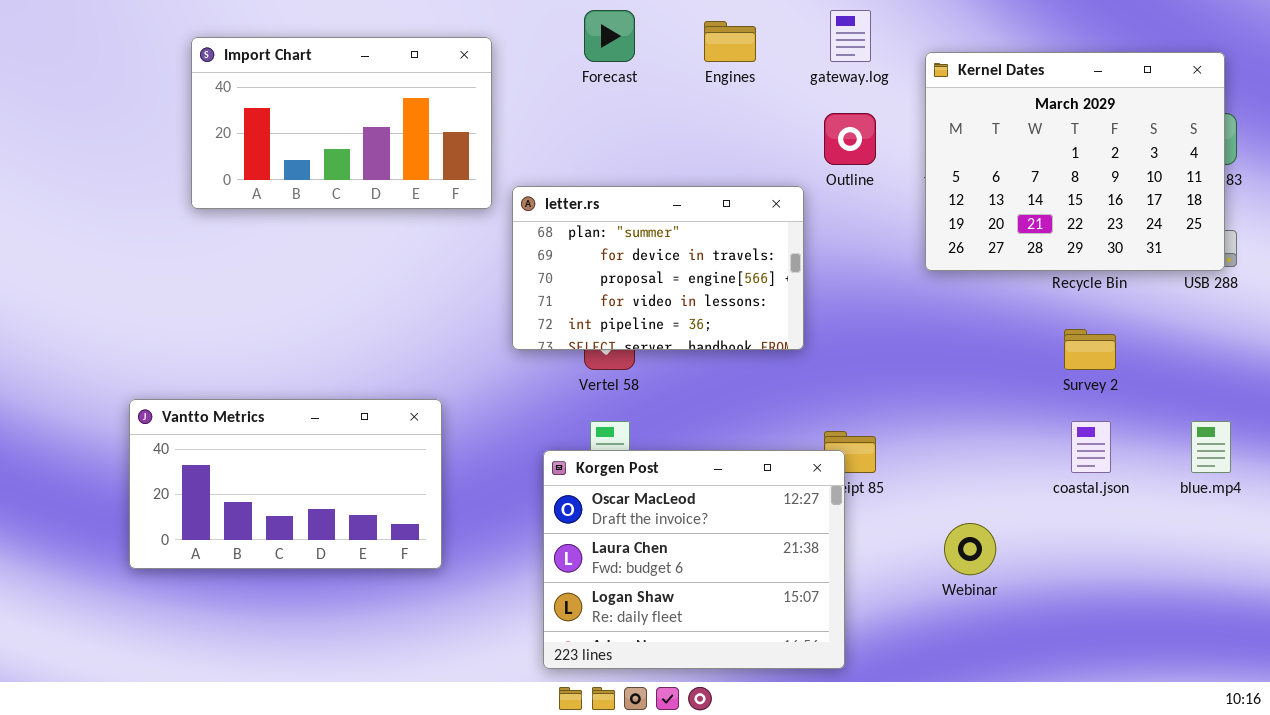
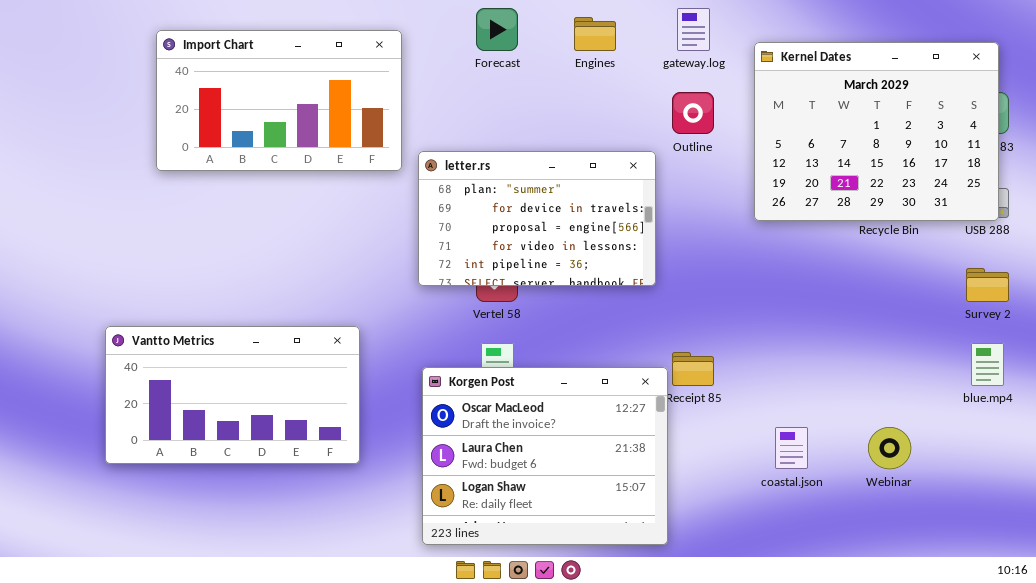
Survey 2: [1064,329,1116,370] -> [966,268,1009,302], moved
coastal.json: [1071,421,1111,473] -> [775,427,808,469], moved
Korgen Post: [543,450,845,669] -> [422,367,668,545], moved
Webinar: [944,523,996,575] -> [868,427,911,469], moved

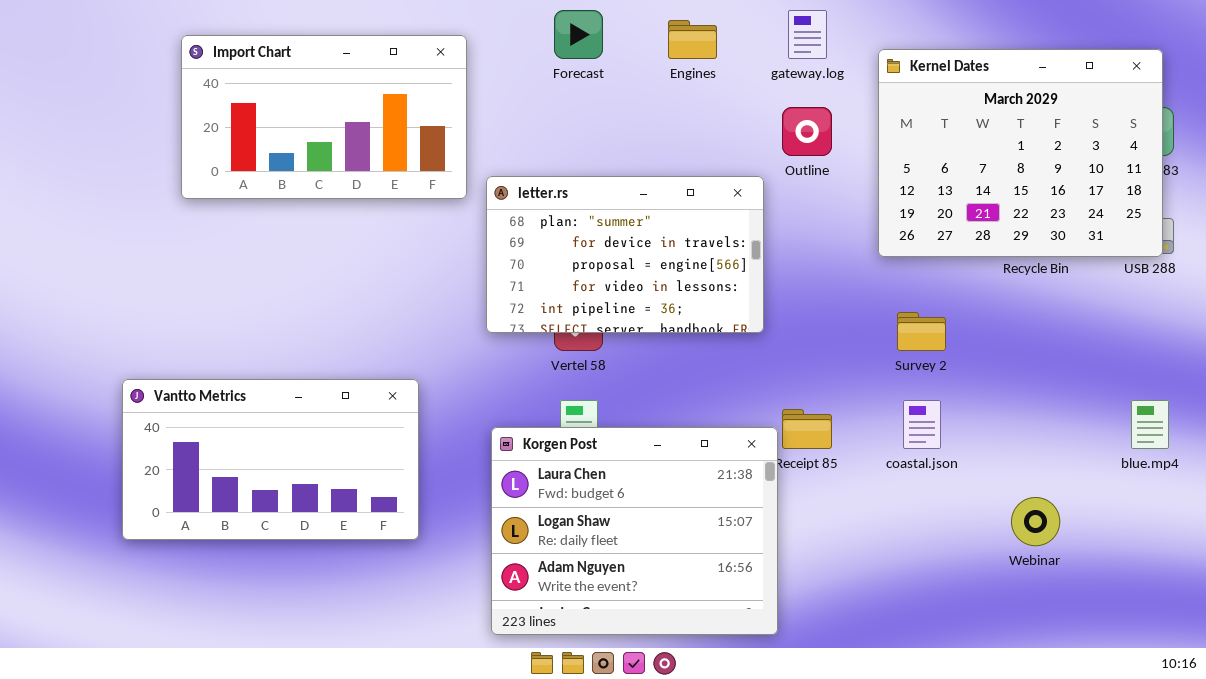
Survey 2: [966,268,1009,302] -> [897,312,946,351], moved
Korgen Post: [422,367,668,545] -> [491,427,778,635], scrolled down 1 row
coastal.json: [775,427,808,469] -> [903,400,941,449], moved

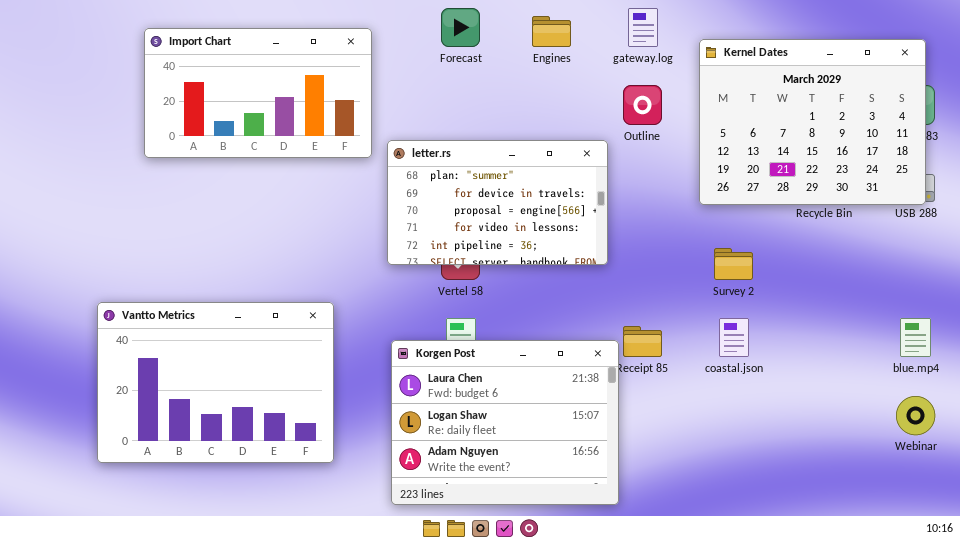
Vantto Metrics: [122,379,419,540] -> [97,302,334,463], resized
Webinar: [1011,497,1060,546] -> [896,396,935,435], moved

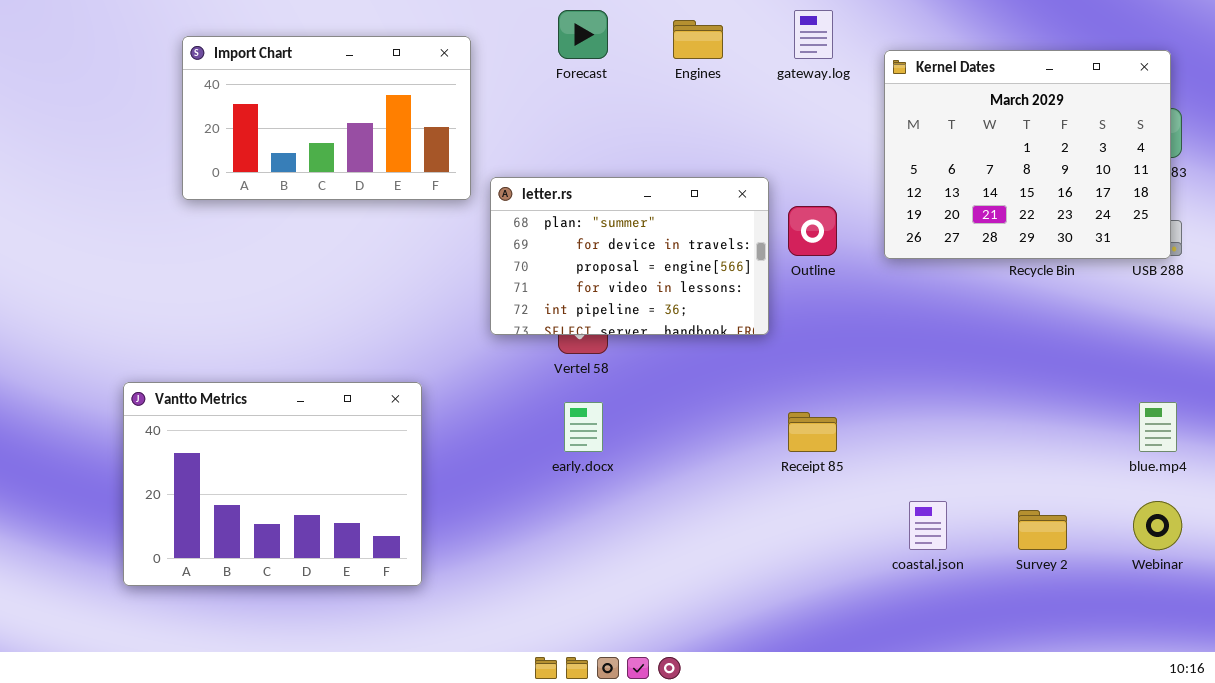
Outline: [623,85,662,125] -> [788,206,837,256], moved
Survey 2: [714,248,753,280] -> [1018,510,1067,550], moved
coastal.json: [719,318,749,357] -> [909,501,947,550], moved
Korgen Post: [391,340,619,505] -> none, closed

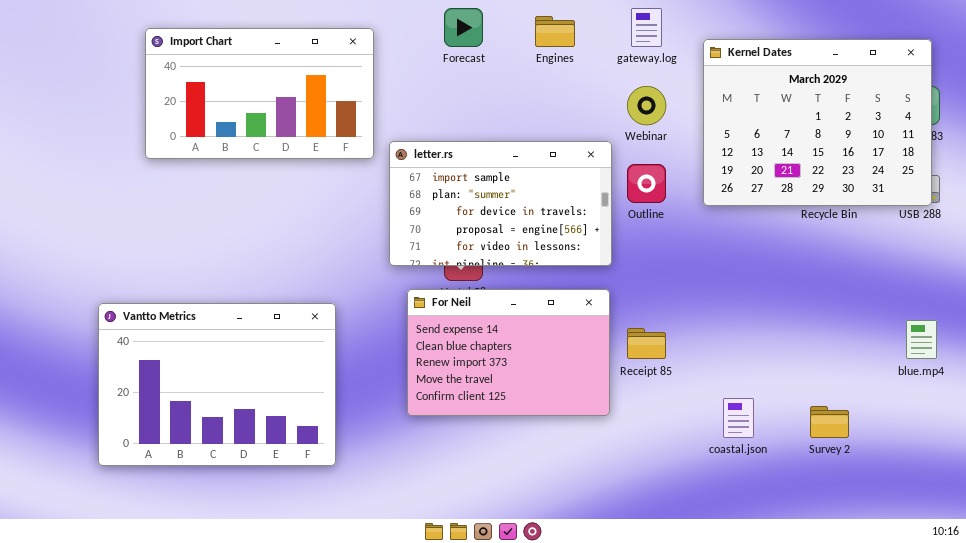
letter.rs: [490,177,769,335] -> [389,141,612,266], scrolled up 1 row
For Neil: none -> [407,289,610,416], opened
Webinar: [1133,501,1182,550] -> [627,86,666,125], moved

